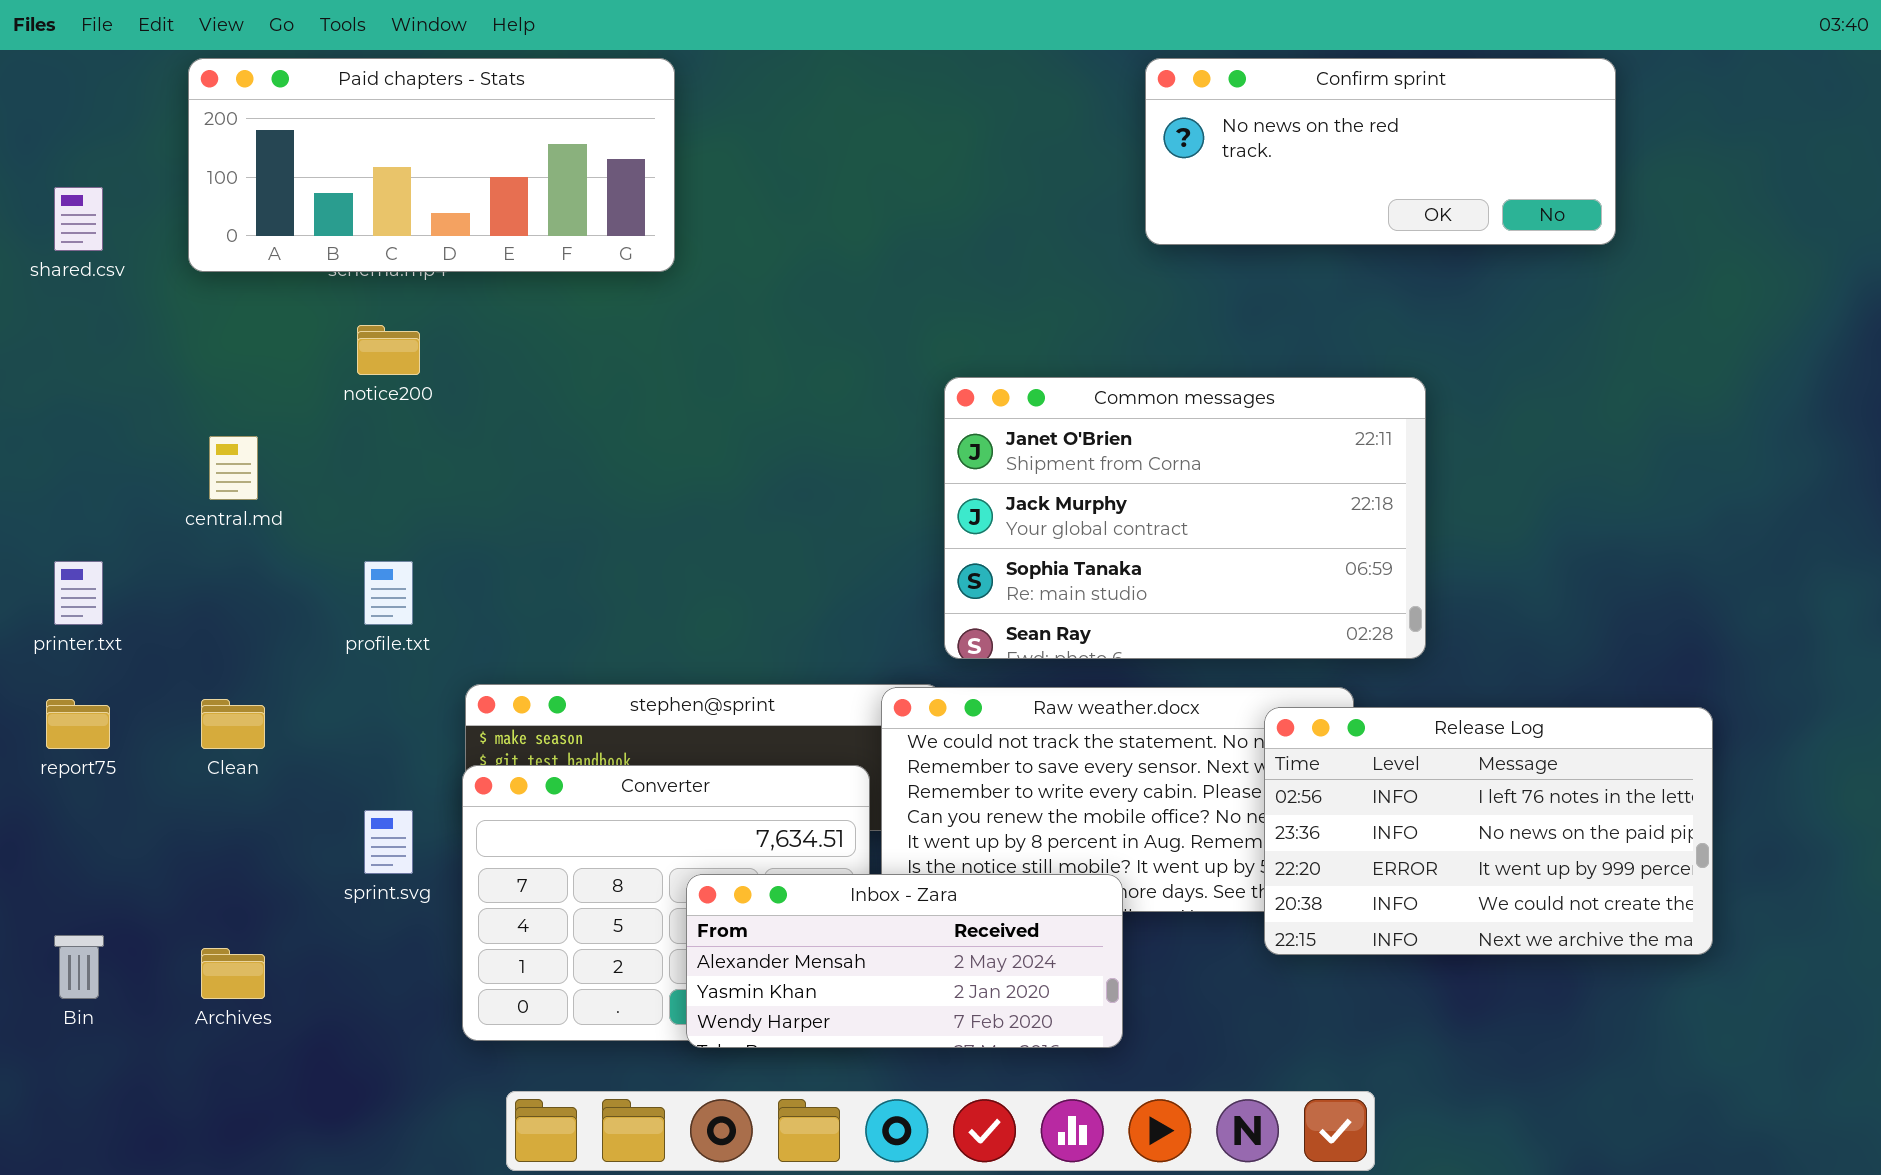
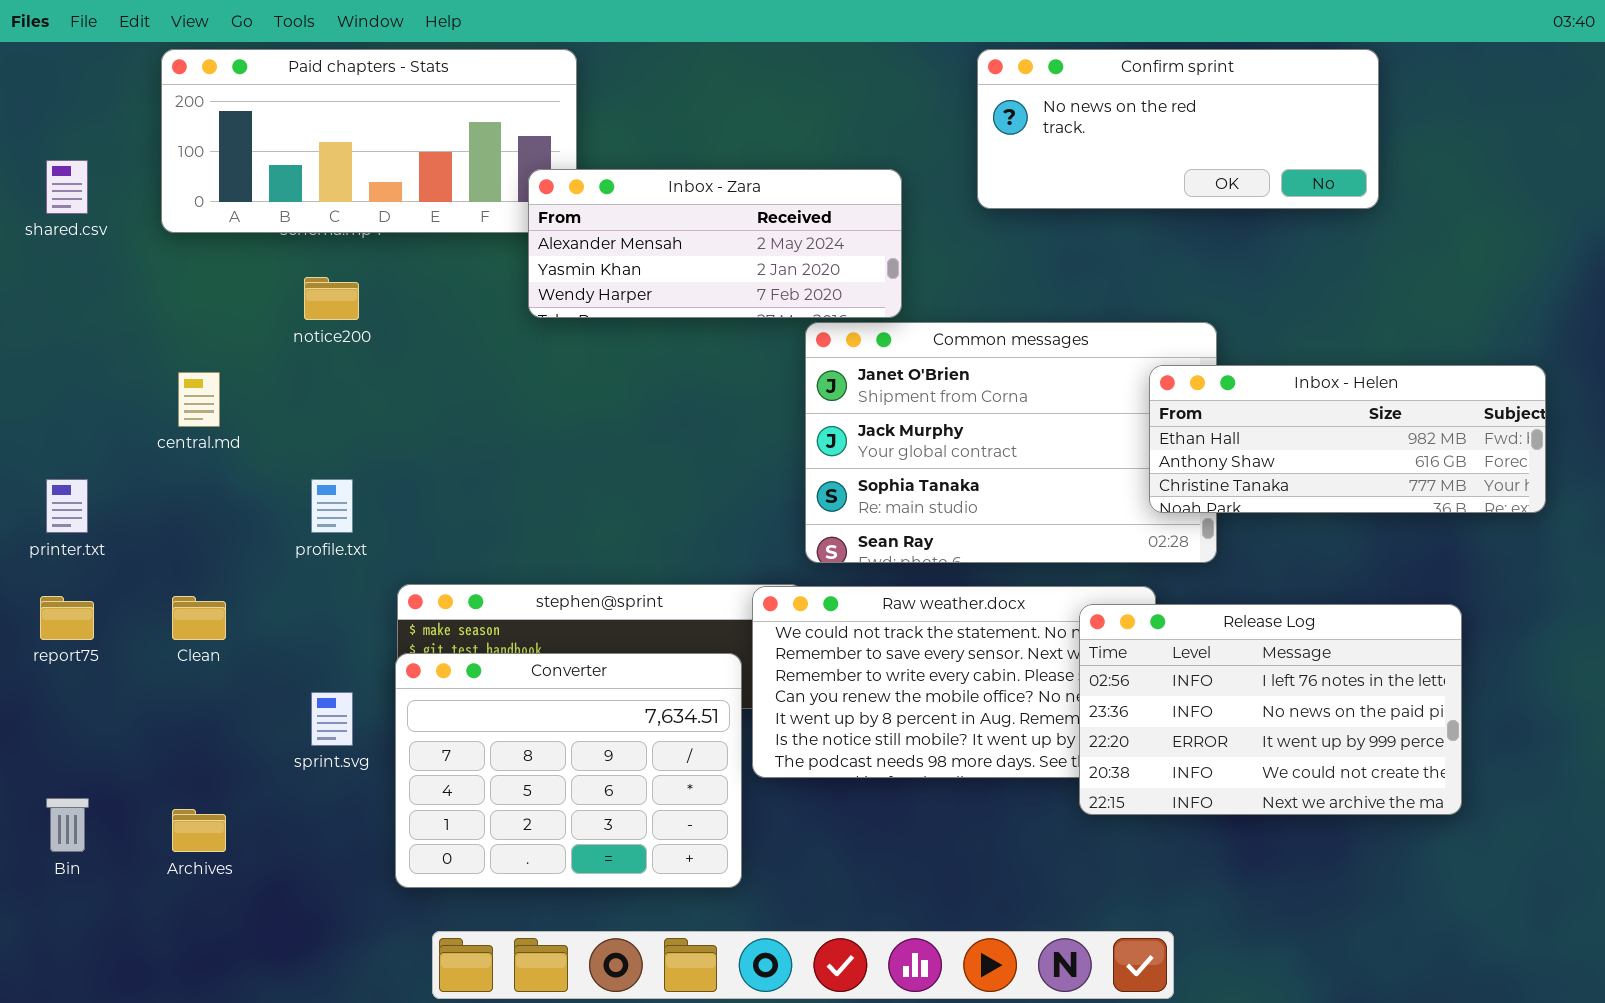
Inbox - Helen: none -> [1149,365,1546,513], opened
Inbox - Zara: [686,874,1123,1048] -> [528,169,902,318], moved

